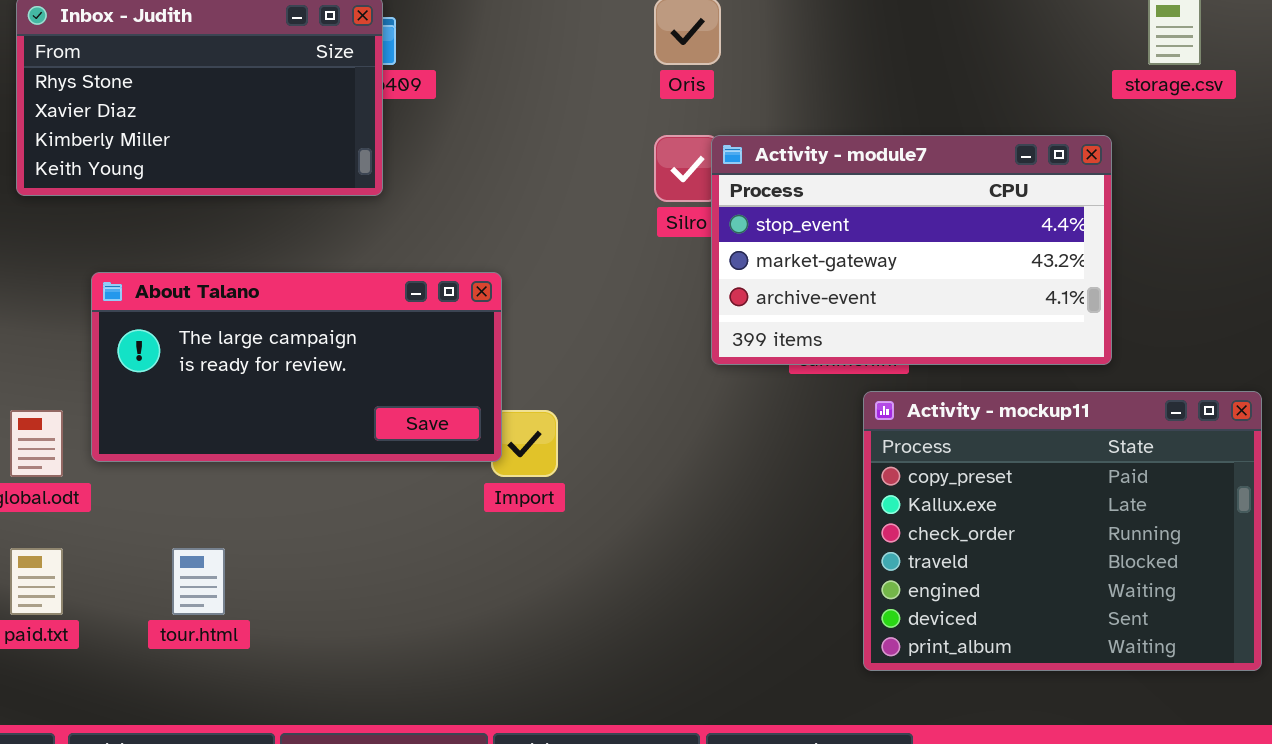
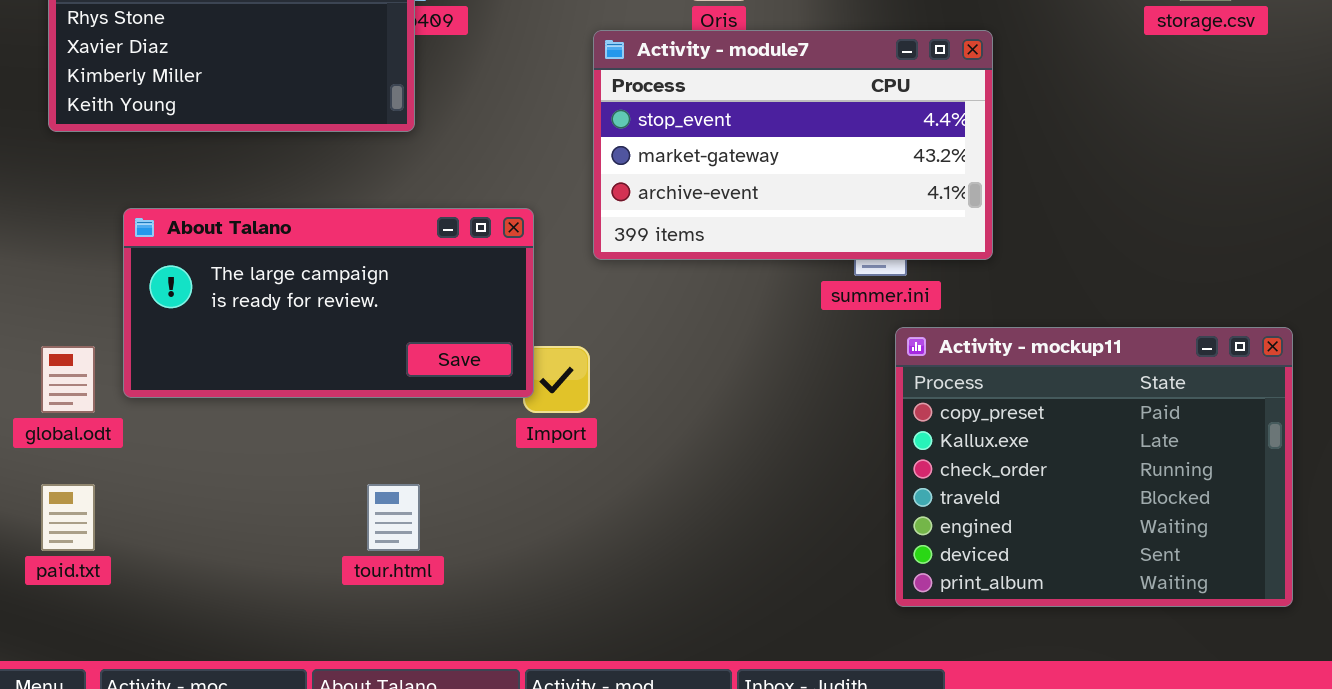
Activity - module7: [711,135,1112,365] -> [593,30,993,260], moved
tour.html: [172,548,225,615] -> [367,484,420,551], moved

